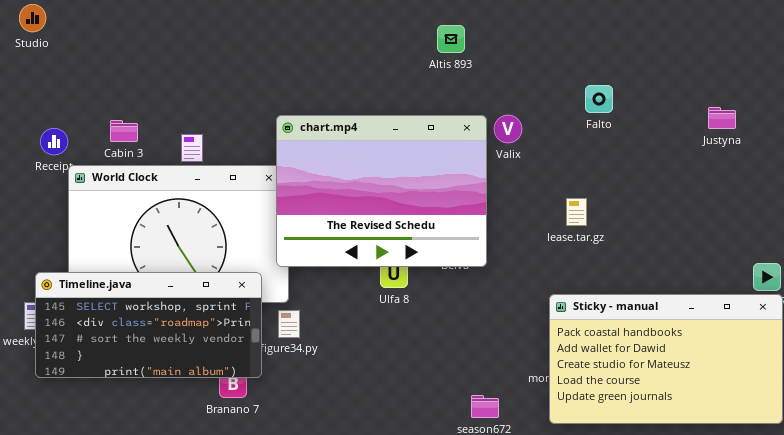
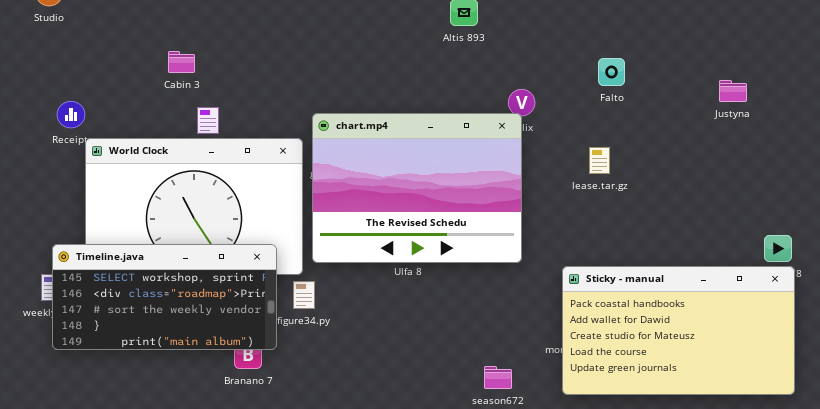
chart.mp4: [276,115,487,267] -> [312,113,522,263], moved
Cabin 3: [110,120,138,142] -> [168,51,195,73], moved
lease.tar.gz: [566,198,587,226] -> [589,147,610,174], moved

